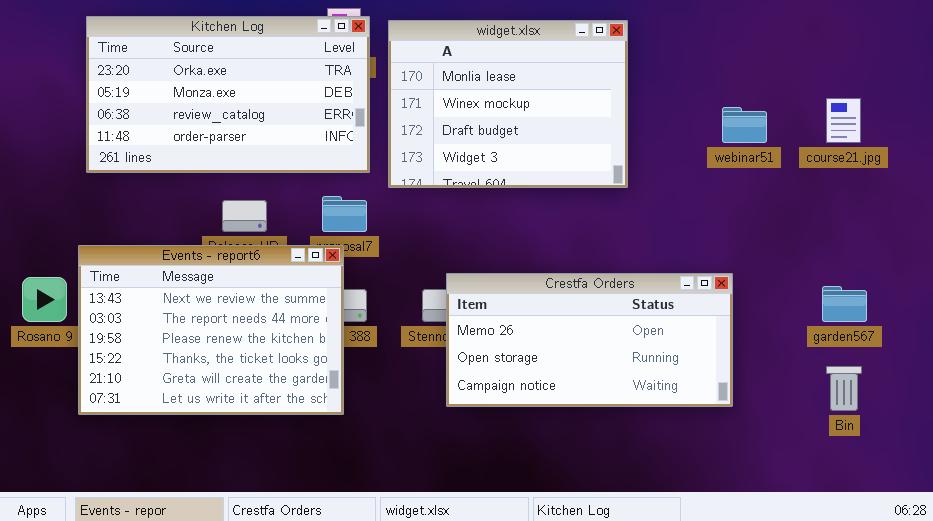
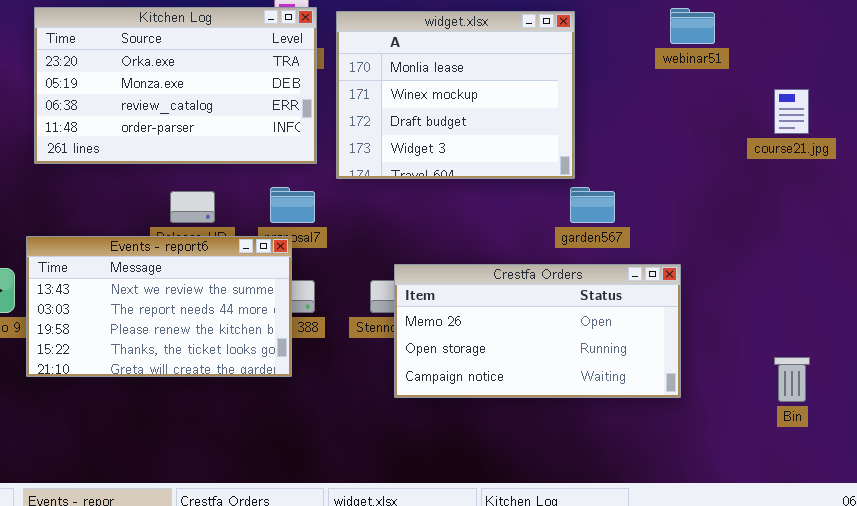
webinar51: [722,107,767,143] -> [670,8,715,44], moved
Events - report6: [78,245,344,415] -> [26,236,292,377], resized
garden567: [822,286,867,322] -> [570,187,615,223], moved

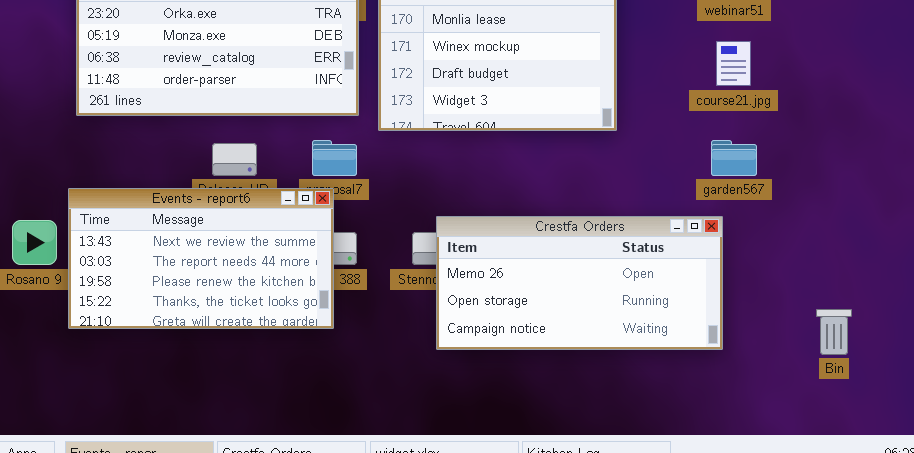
course21.jpg: [774,89,809,134] -> [716,41,751,86], moved
garden567: [570,187,615,223] -> [711,140,757,176], moved

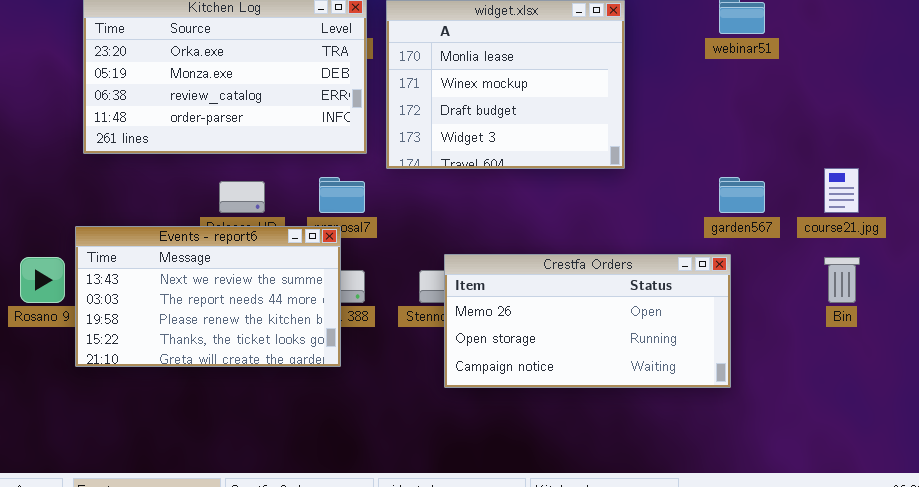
course21.jpg: [716,41,751,86] -> [824,168,859,213], moved
Bin: [816,309,852,355] -> [824,257,860,303], moved

